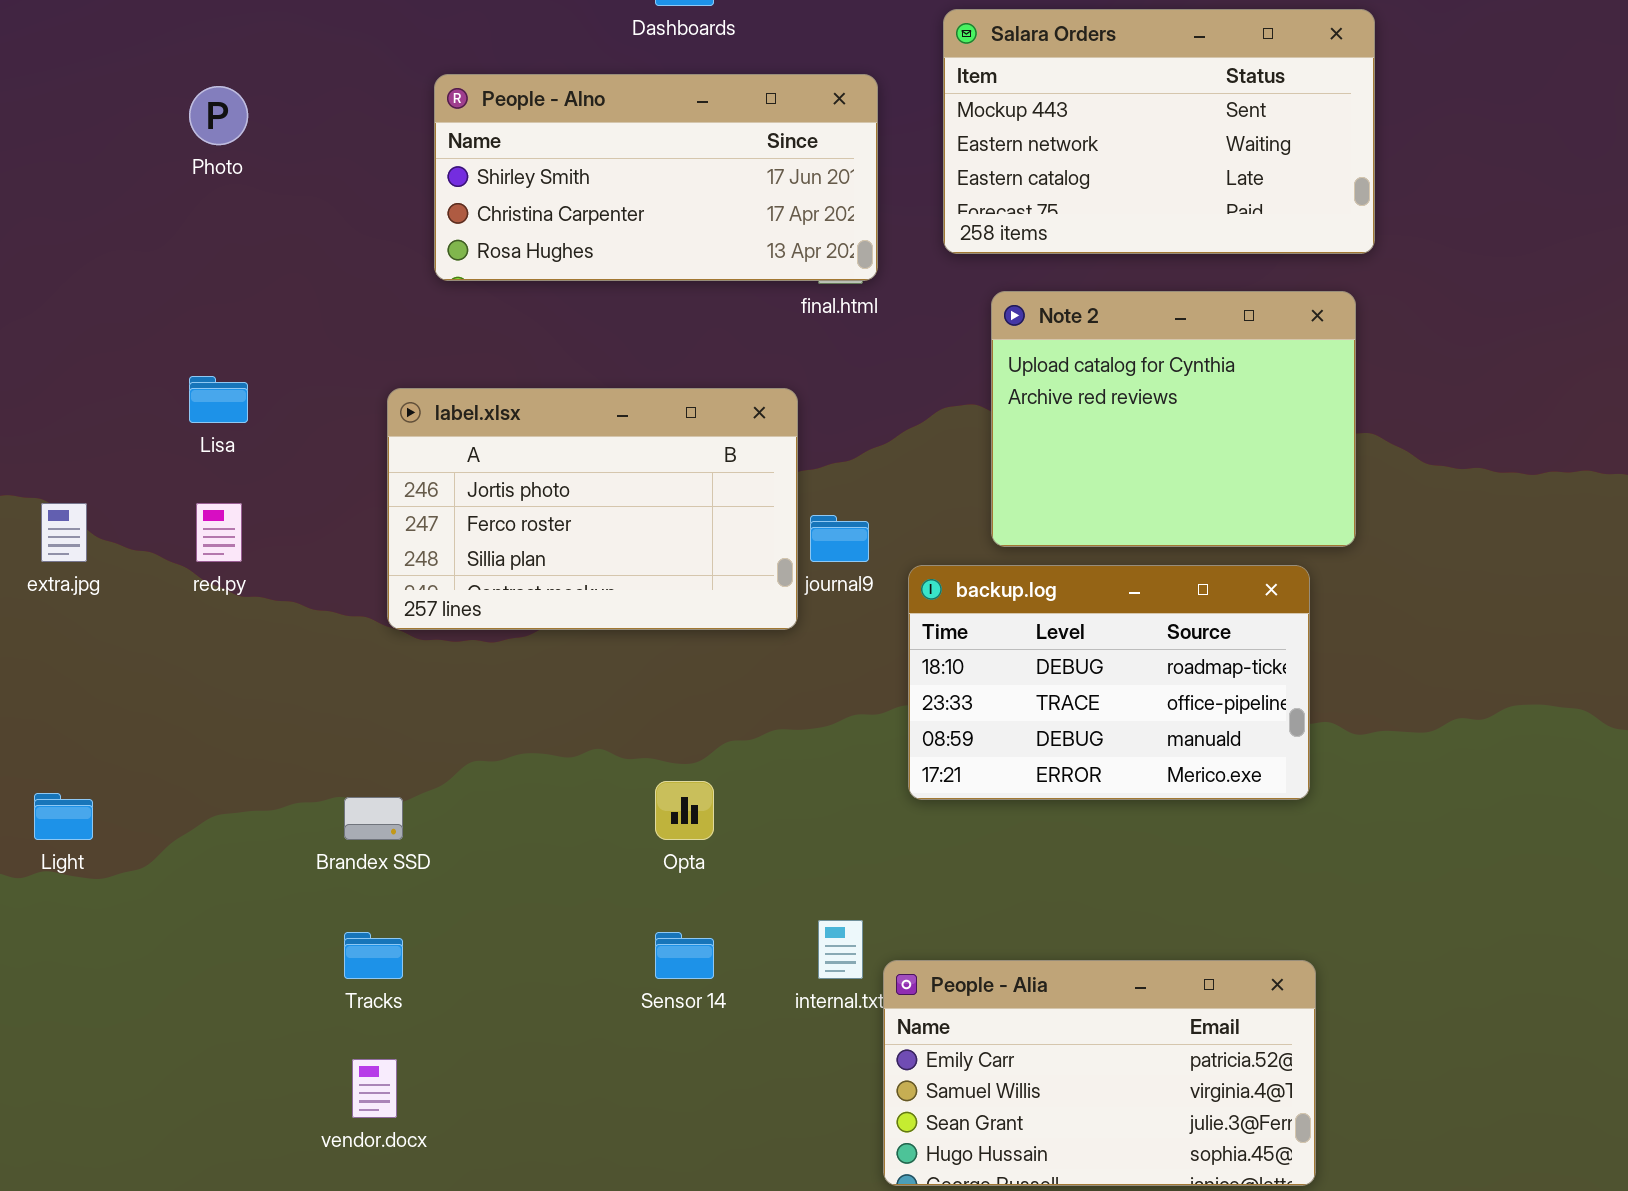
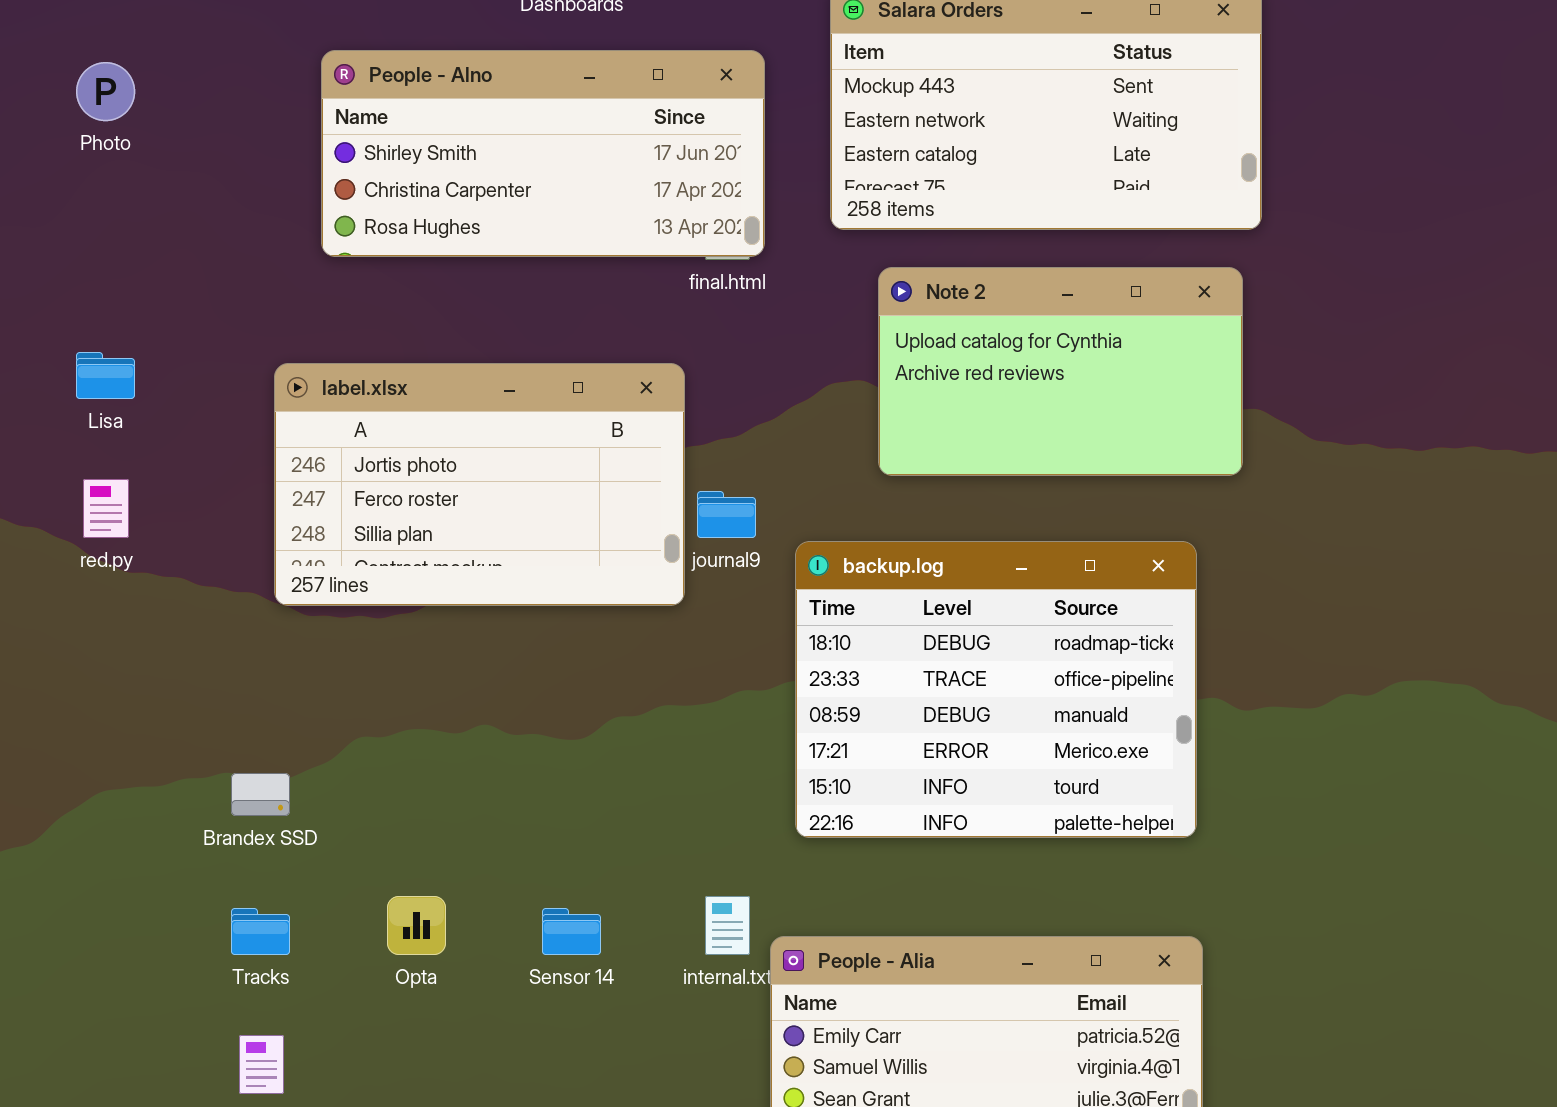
Note 2: [991,291,1356,547] -> [878,267,1243,476], resized
backup.log: [908,565,1310,800] -> [795,541,1197,838], resized
Opta: [655,781,714,840] -> [387,896,446,955], moved

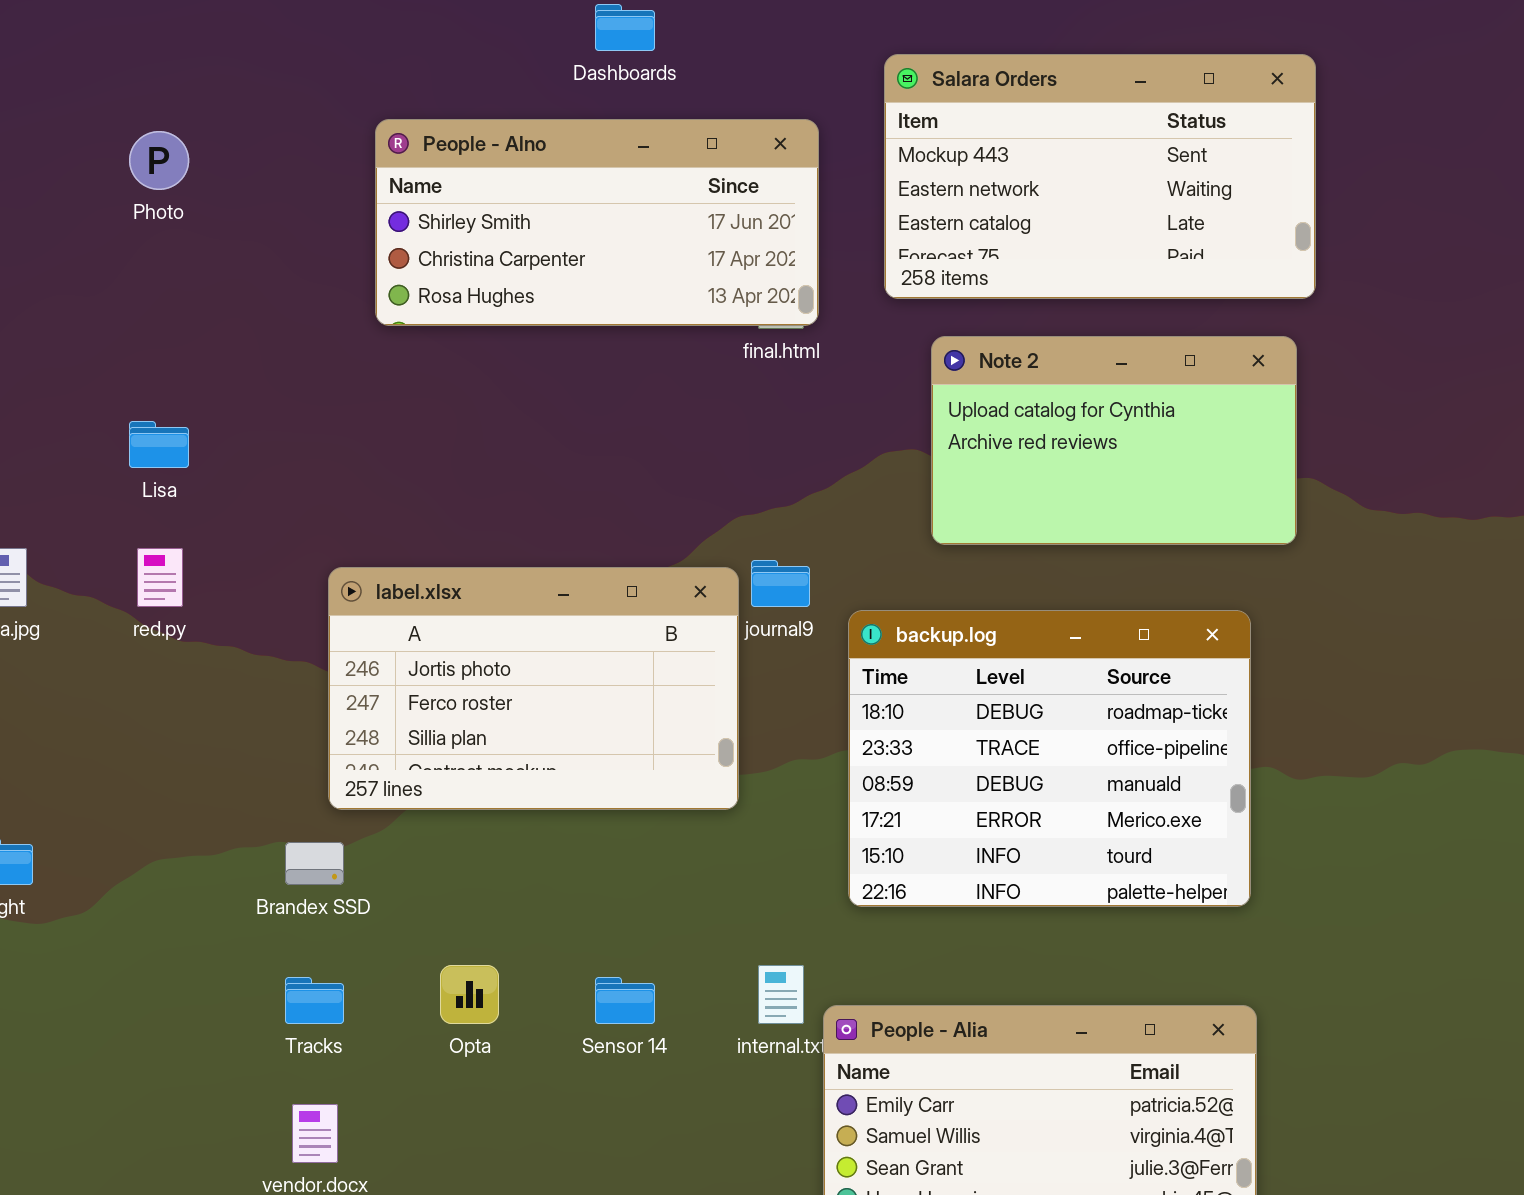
label.xlsx: [274,363,685,606] -> [328,567,739,810], moved

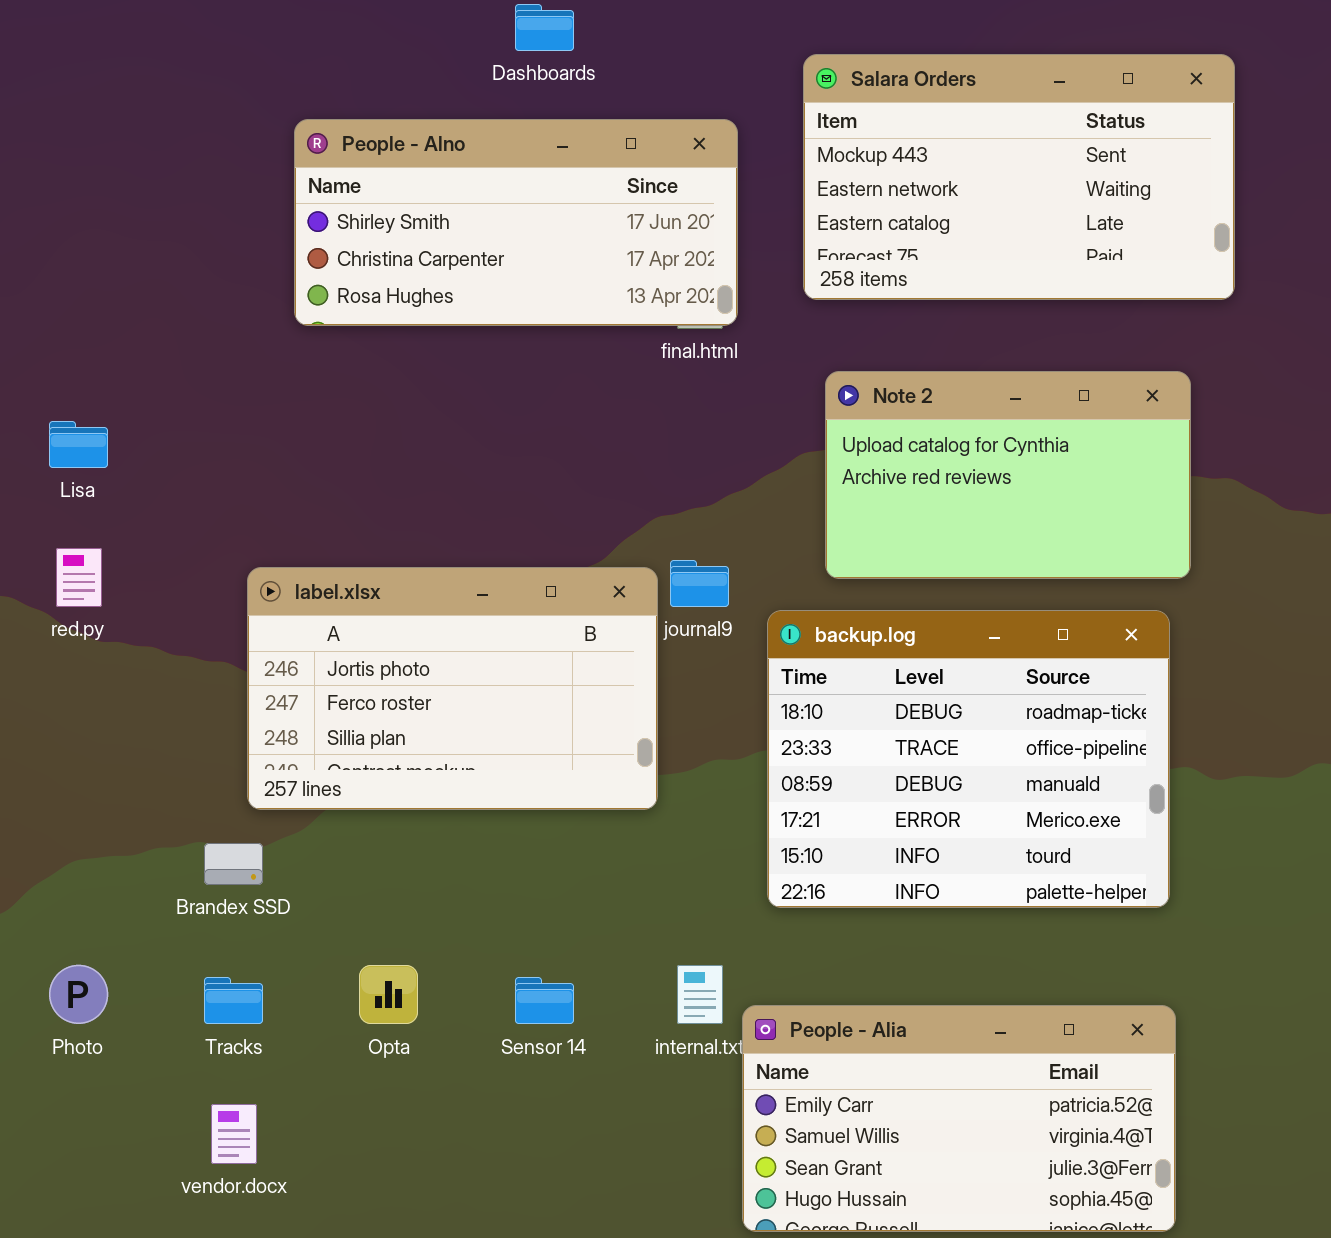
Photo: [129,131,189,190] -> [49,965,108,1024], moved
Note 2: [931,336,1297,545] -> [825,371,1191,579], moved

